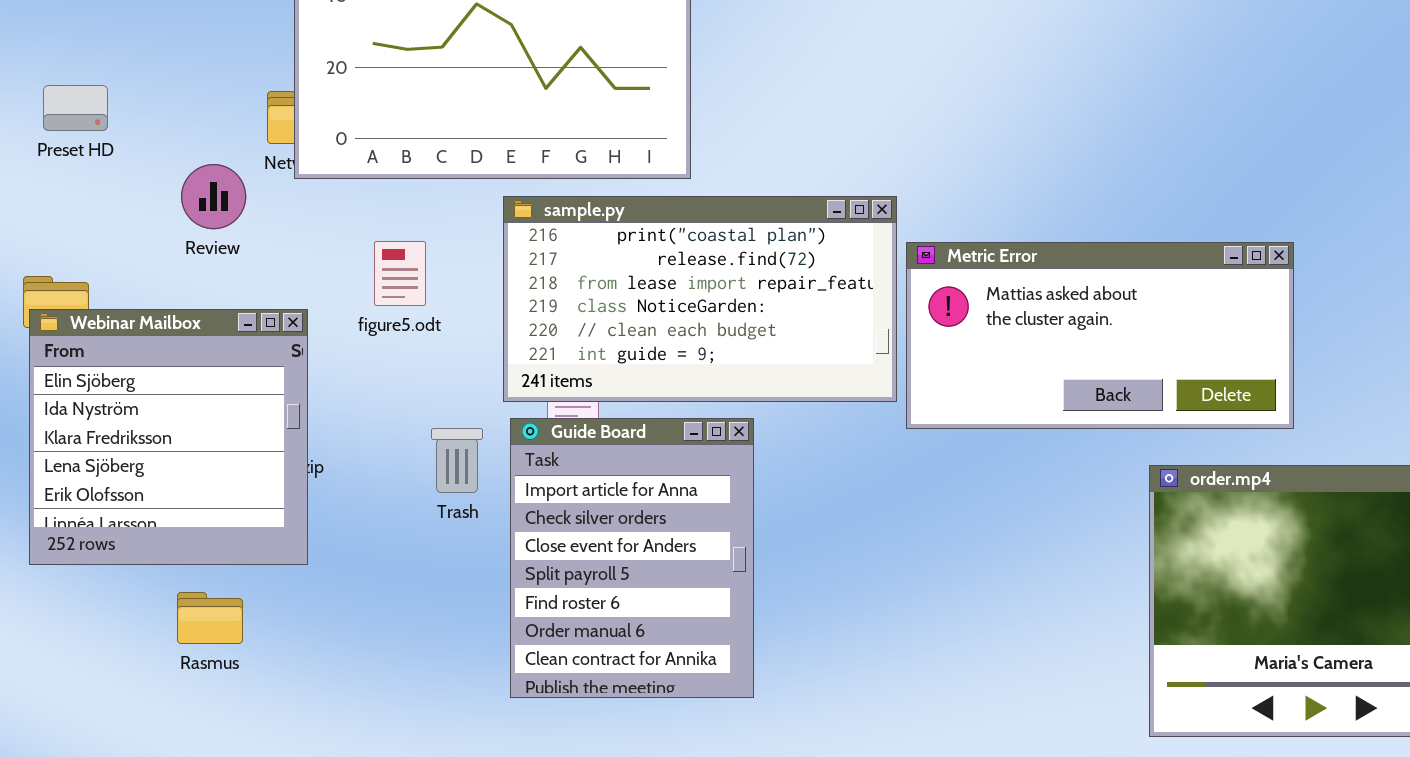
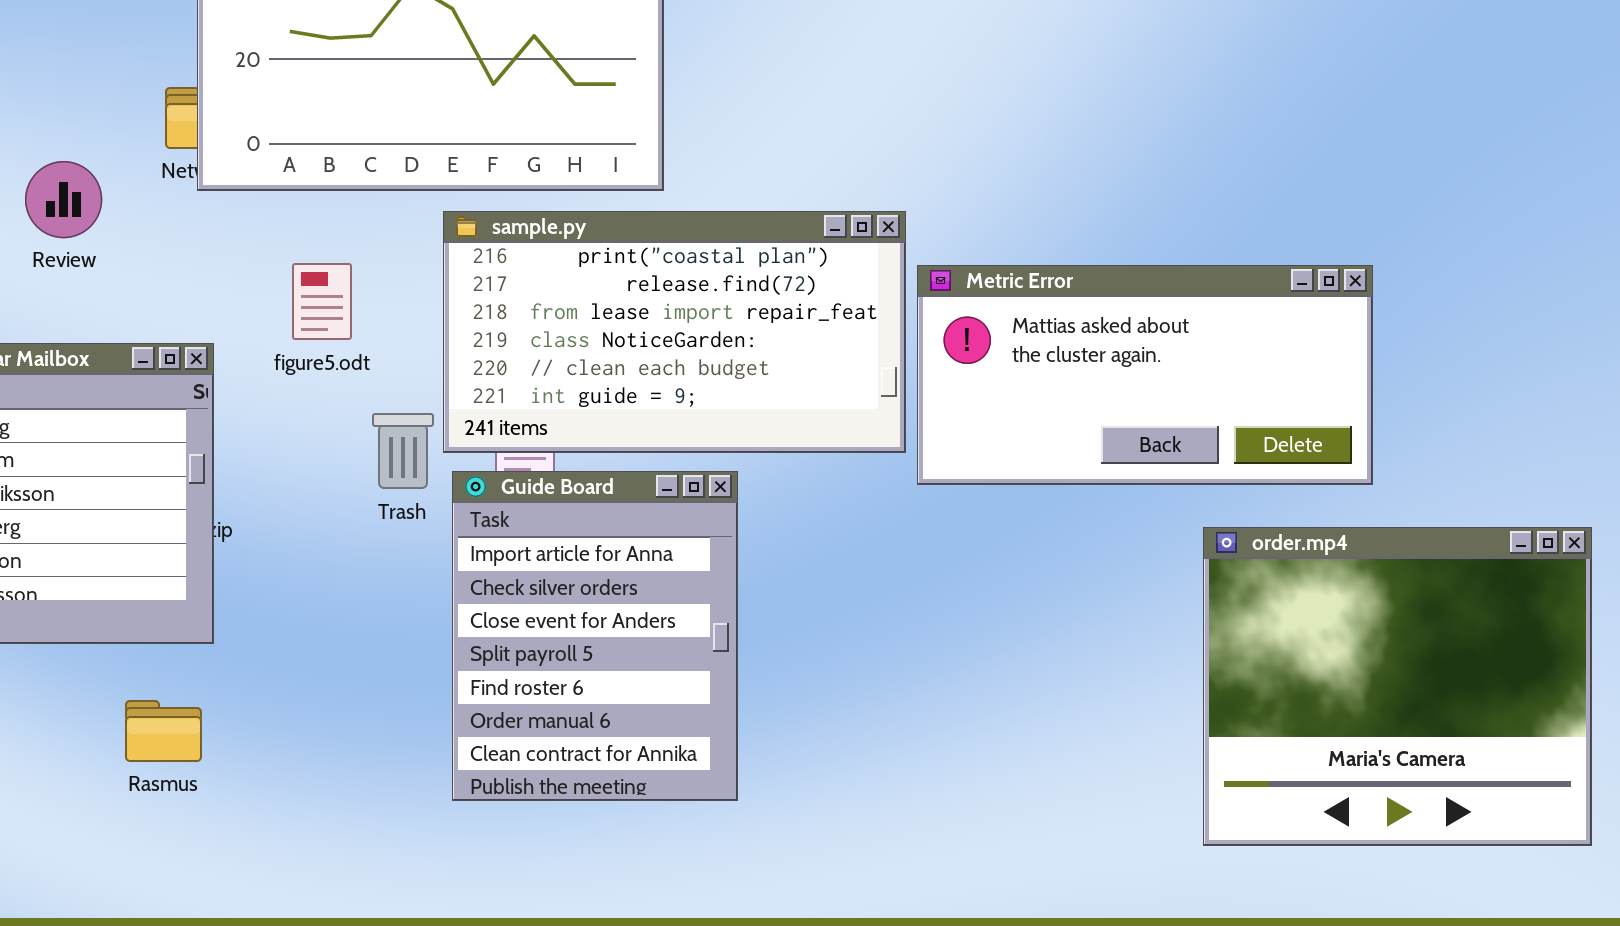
Review: [181,164,246,229] -> [25,161,102,238], moved
Trash: [431,428,483,493] -> [372,413,434,489], moved
Rasmus: [177,592,243,644] -> [125,700,202,762], moved

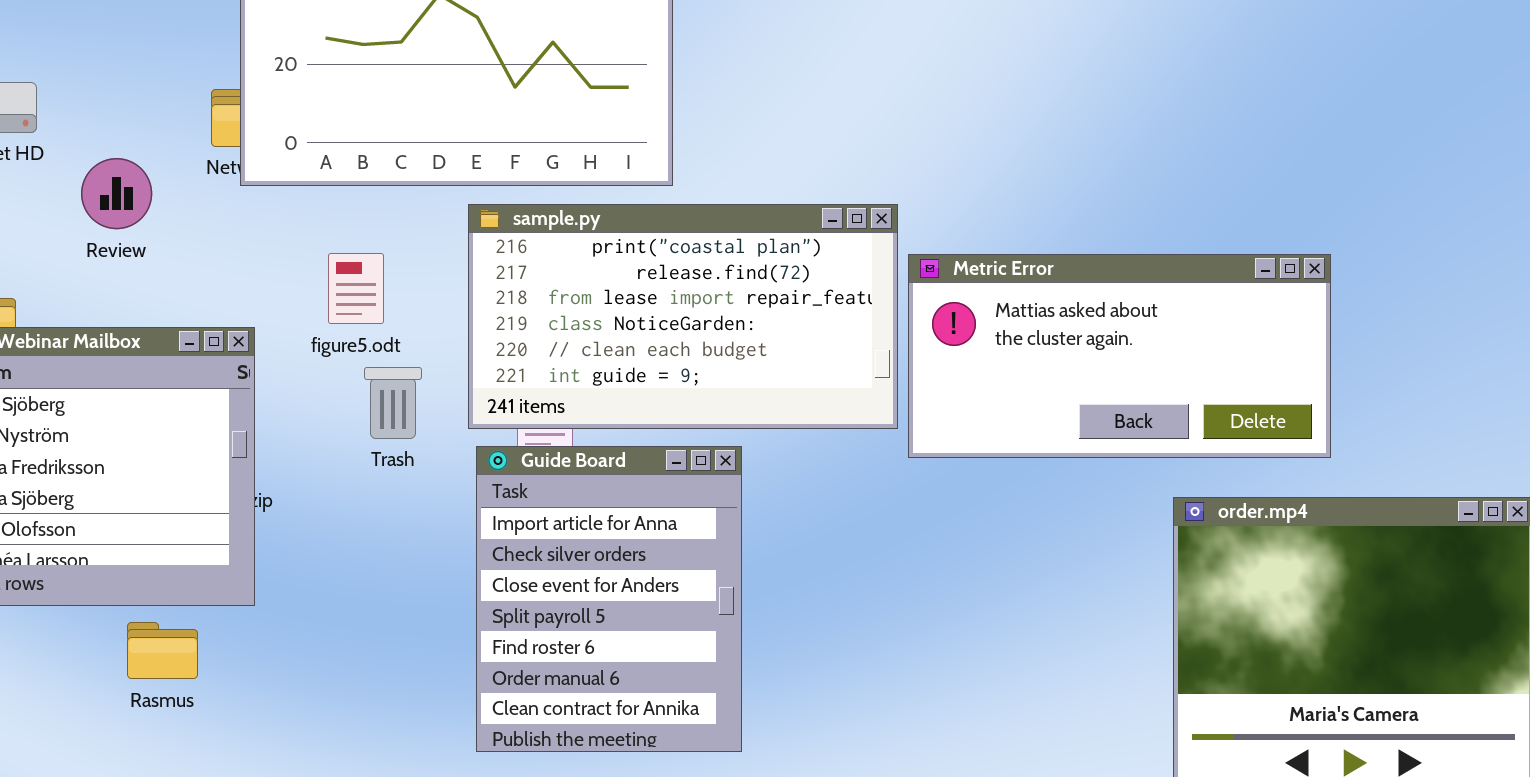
Trash: [372,413,434,489] -> [364,367,422,439], moved
Rasmus: [125,700,202,762] -> [127,622,198,679], moved

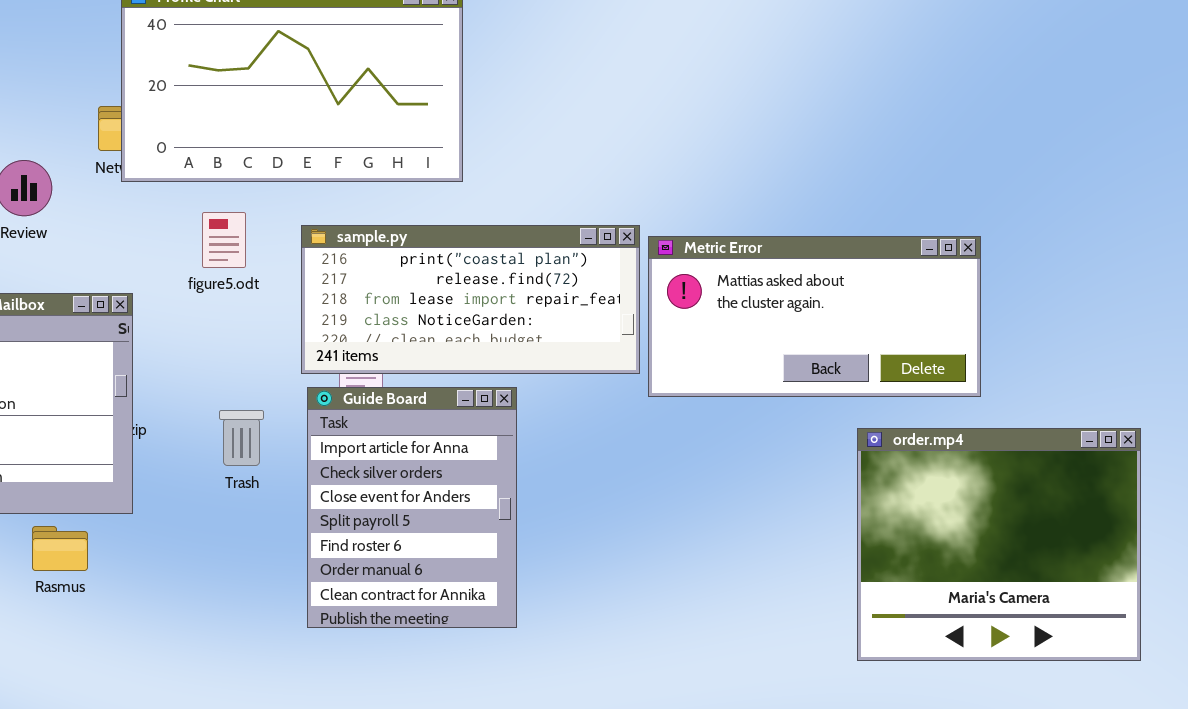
sample.py: [468,204,898,429] -> [301,225,640,374], resized
figure5.odt: [328,253,384,324] -> [202,212,246,268], moved
Trash: [364,367,422,439] -> [219,410,264,466], moved

